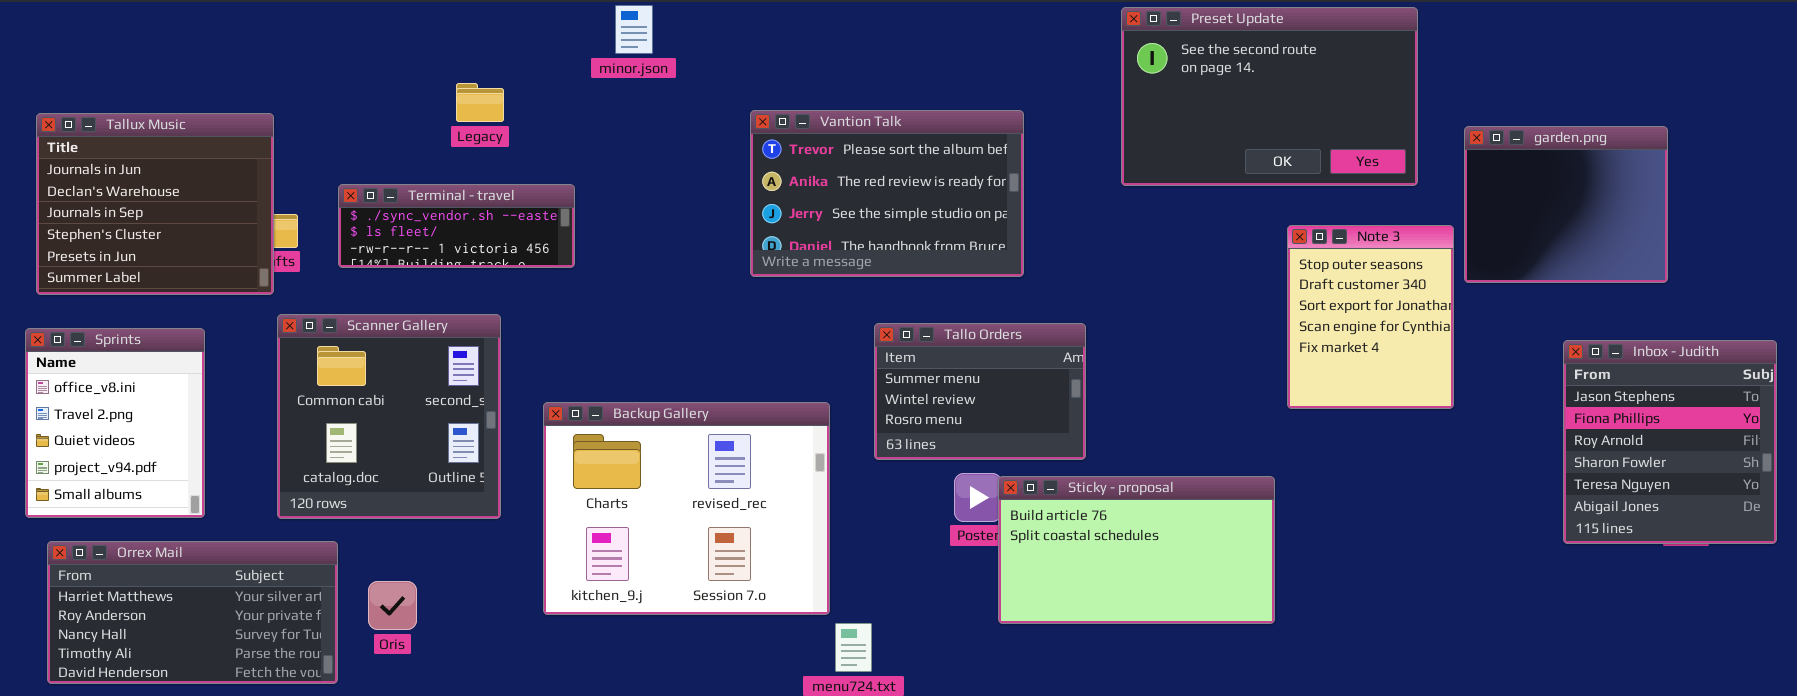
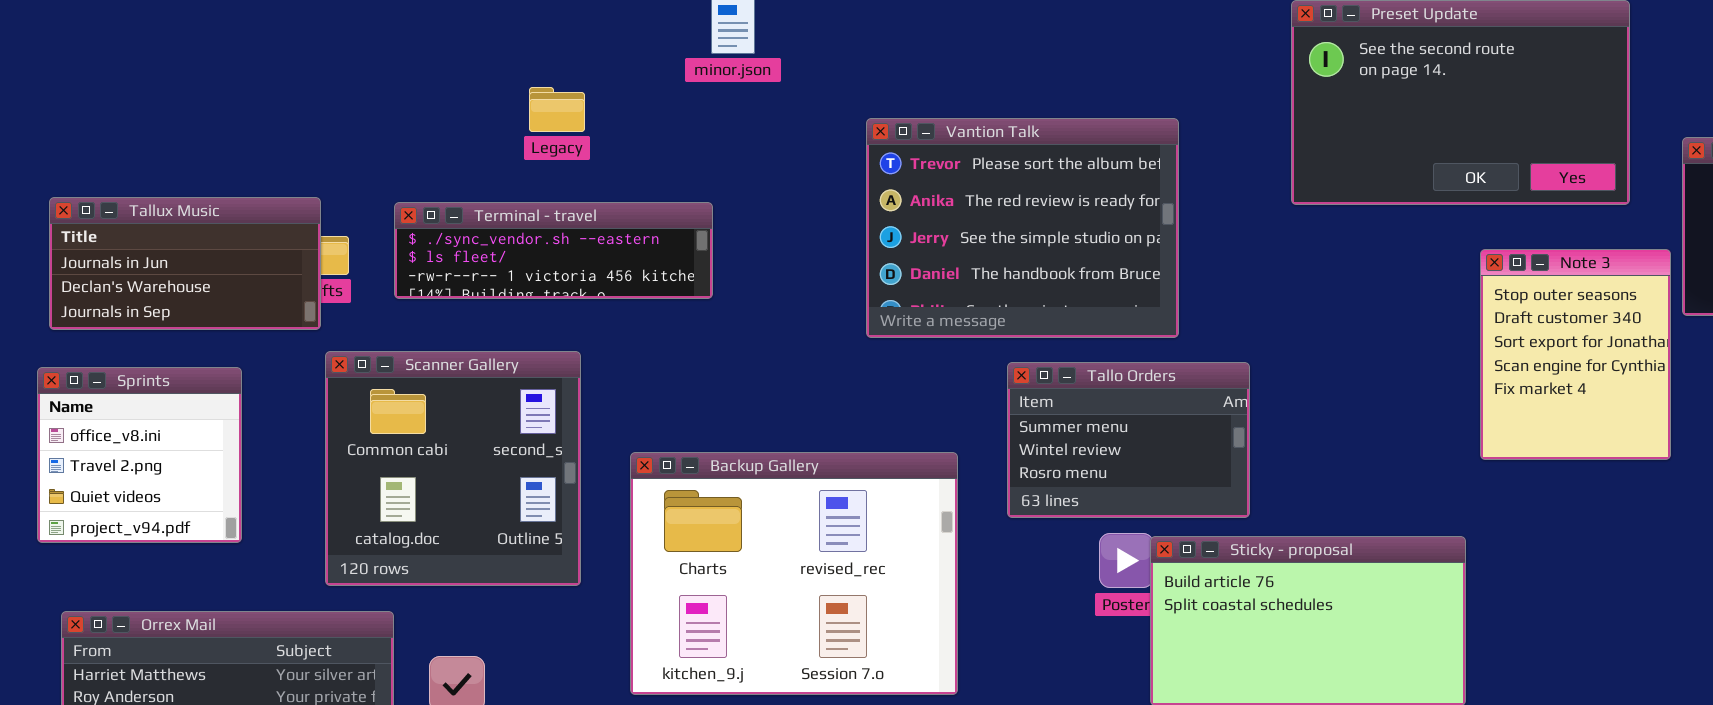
Vantion Talk: [750,110,1024,277] -> [866,118,1179,338], resized
Tallux Music: [36,113,274,295] -> [49,197,321,330], resized
Terminal - travel: [338,184,575,268] -> [394,202,713,299], resized
Sprints: [25,328,205,518] -> [37,367,242,543], resized

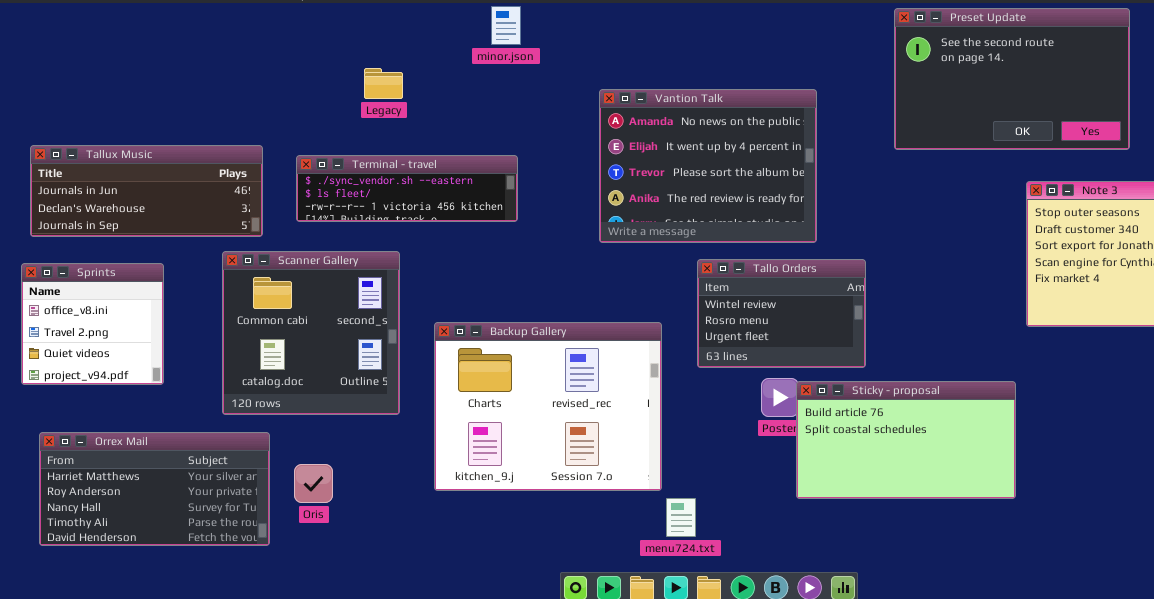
Vantion Talk: [866,118,1179,338] -> [599,89,817,243], scrolled up 2 rows
Tallux Music: [49,197,321,330] -> [30,145,263,237], resized
Terminal - travel: [394,202,713,299] -> [296,155,518,222], moved
Tallo Orders: [1007,362,1250,518] -> [697,259,866,368], scrolled down 1 row

